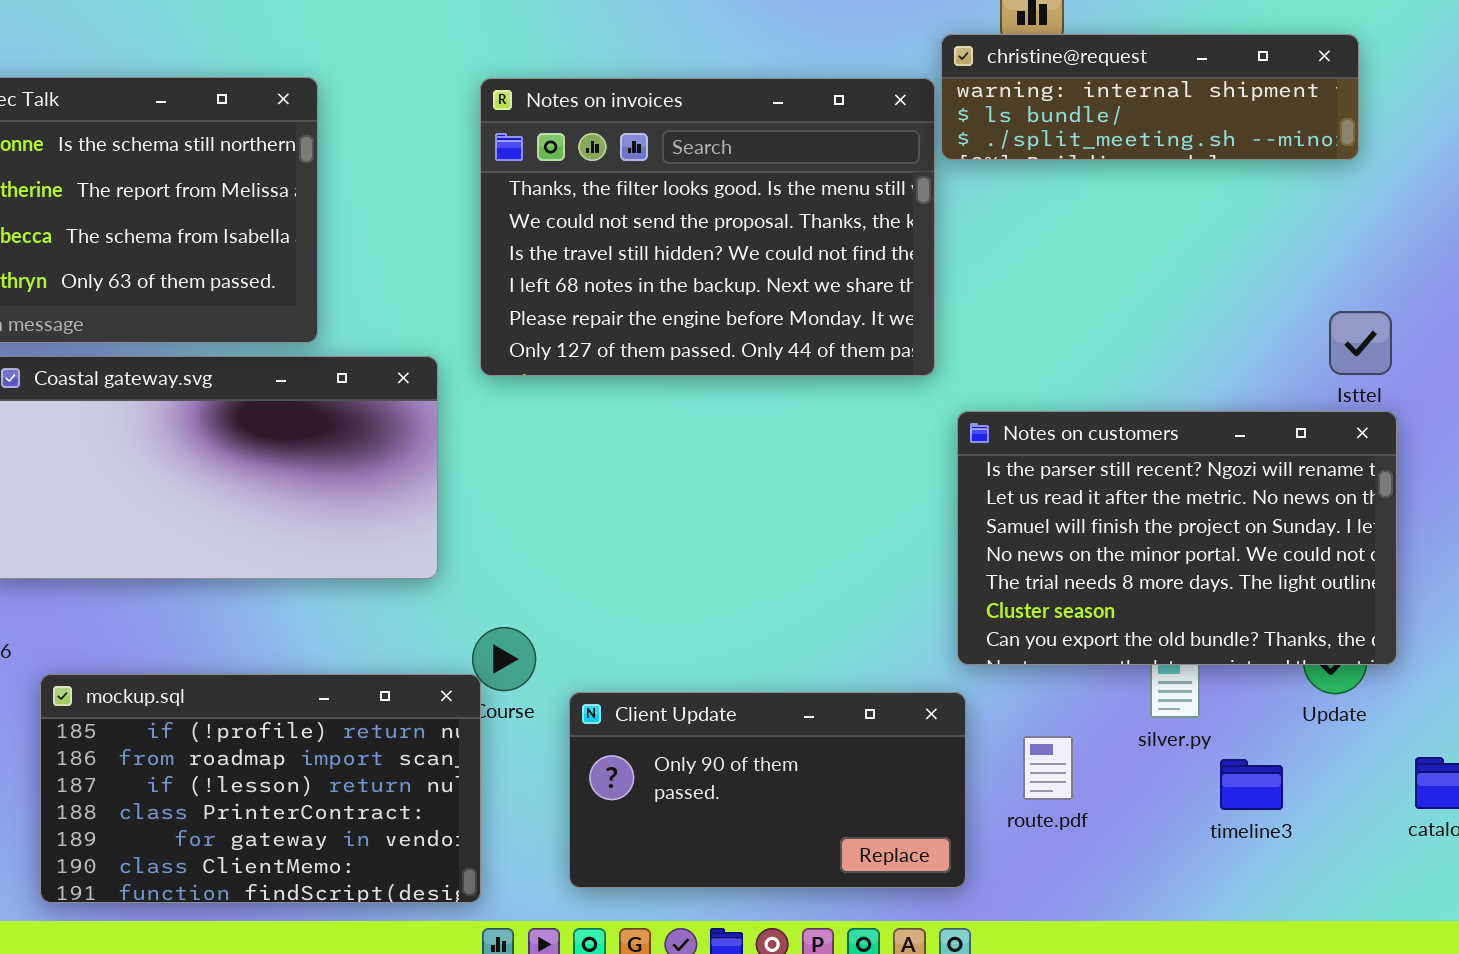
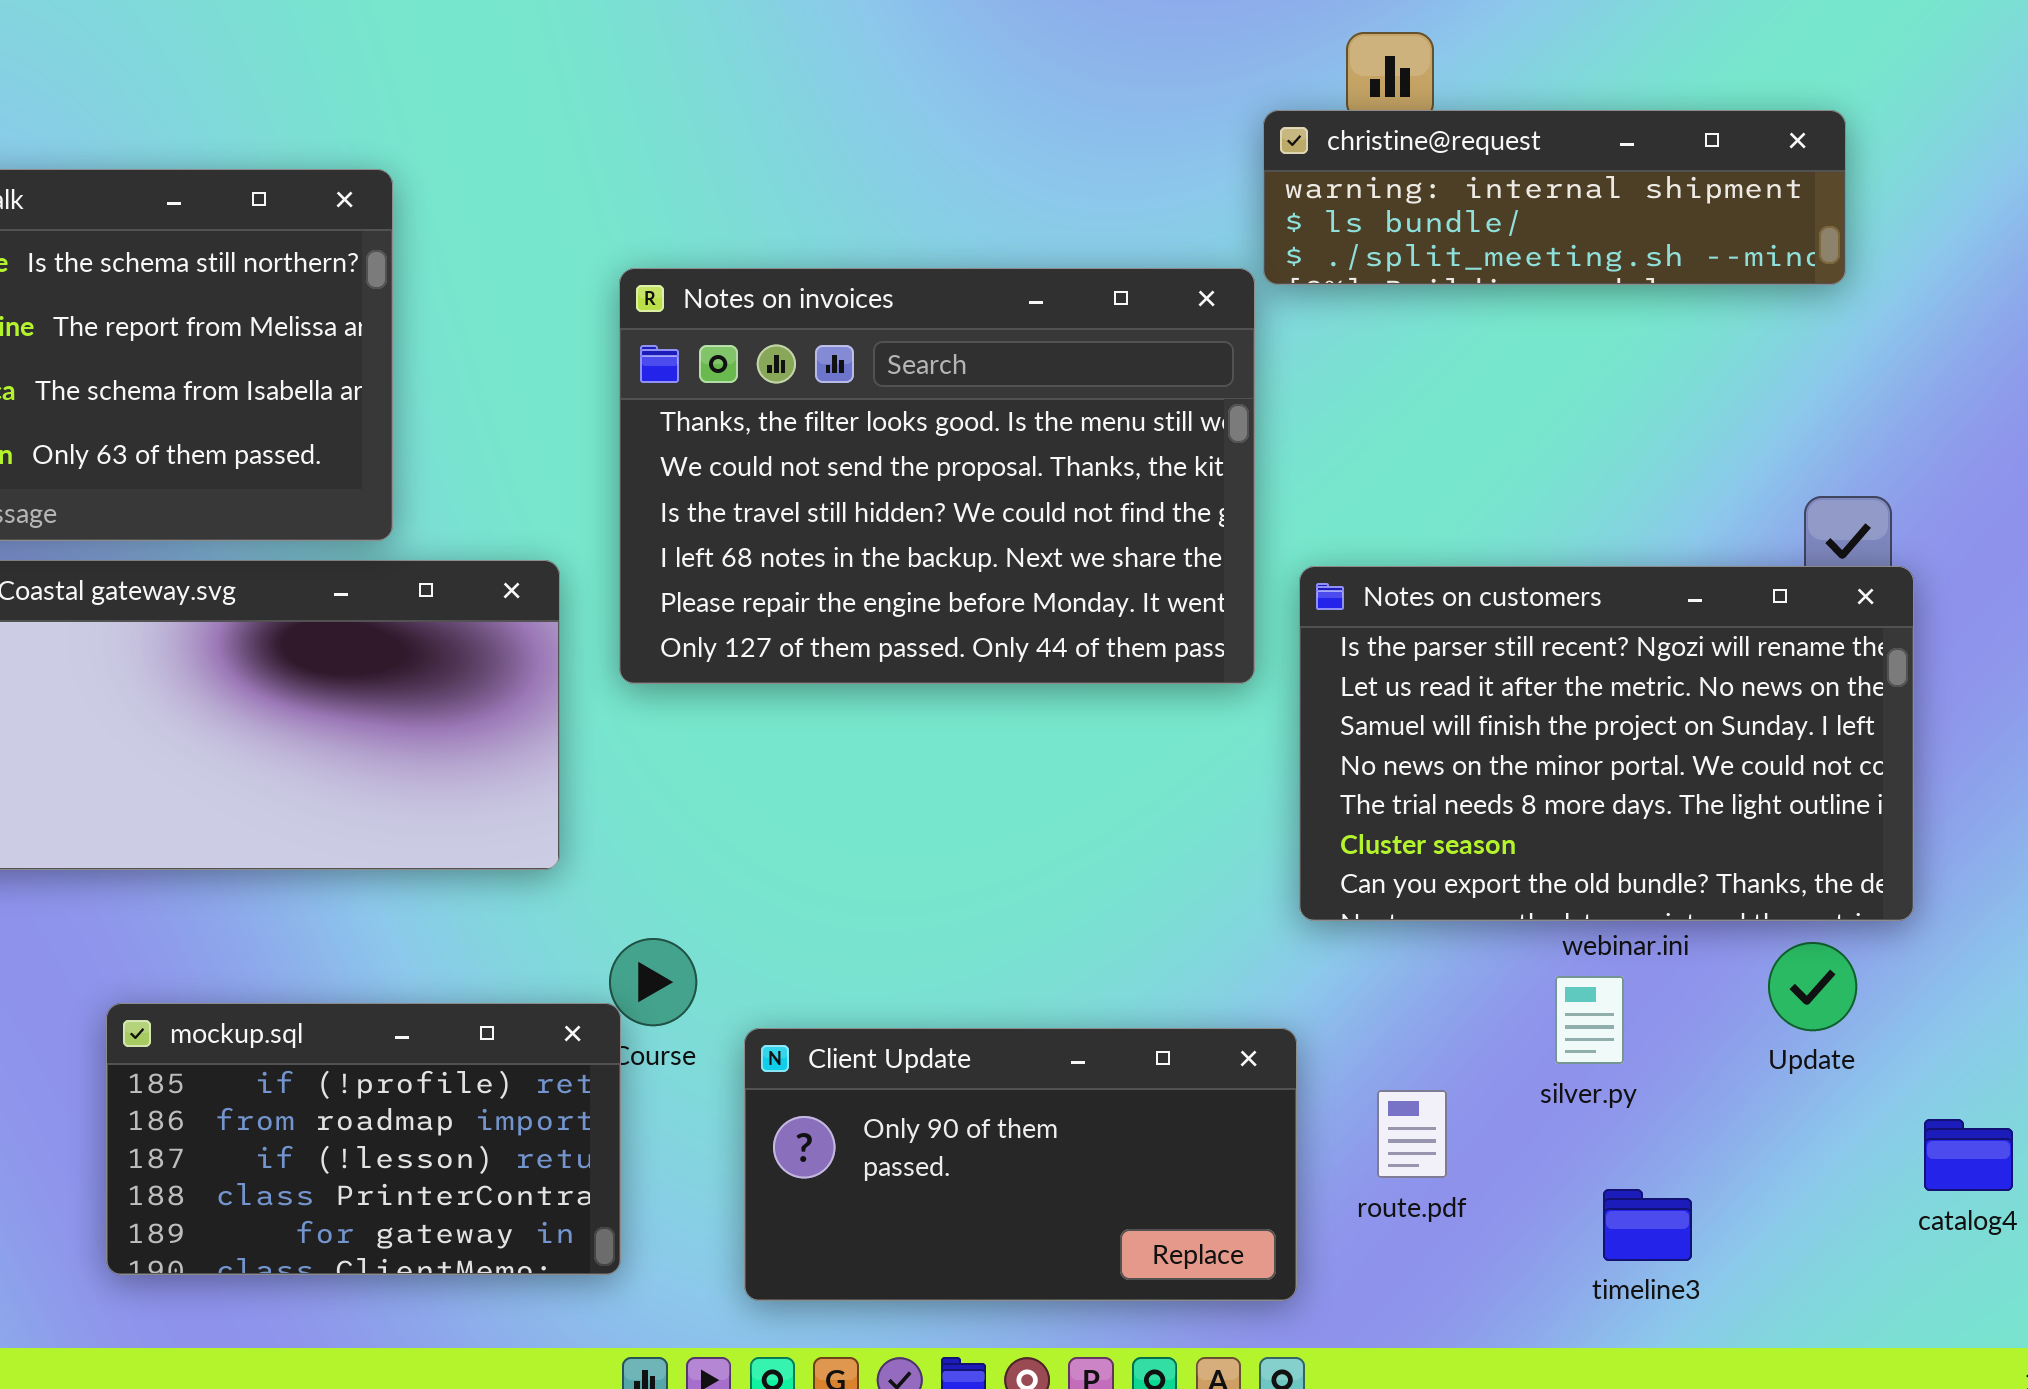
Notes on invoices: [480,78,935,376] -> [619,268,1255,684], moved
Notes on customers: [957,411,1397,665] -> [1299,566,1914,921], moved
mockup.sql: [40,674,481,903] -> [106,1003,621,1275], resized
timeline3: [1220,759,1283,810] -> [1603,1189,1692,1261], moved

